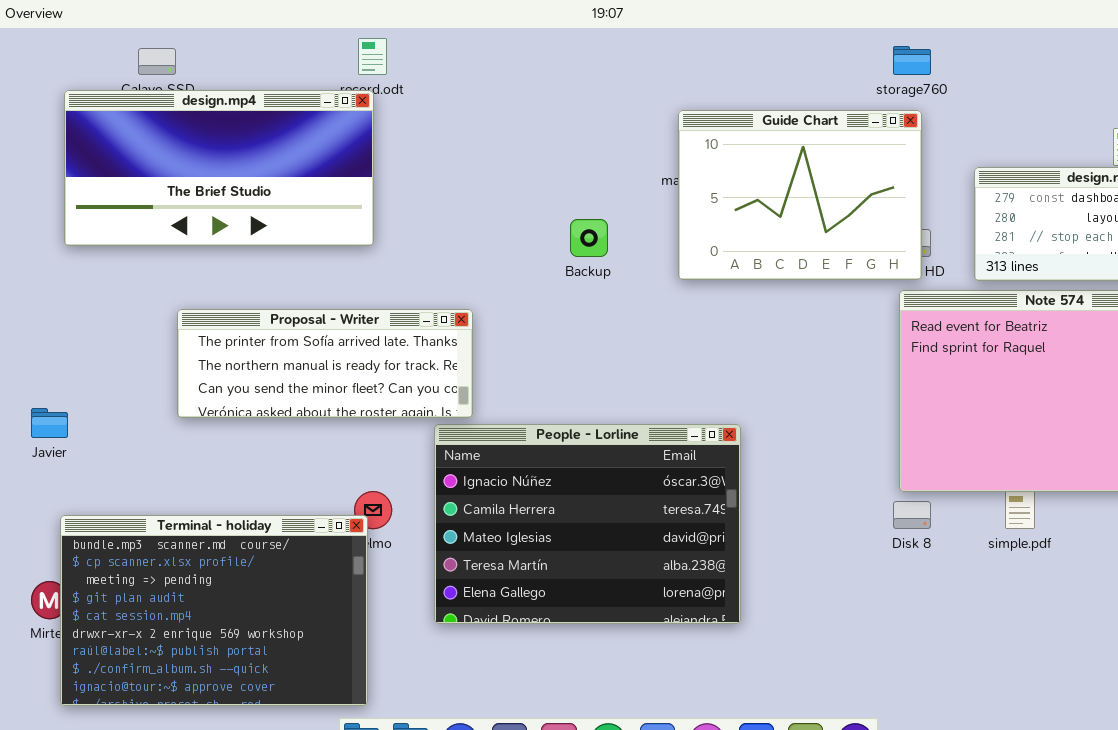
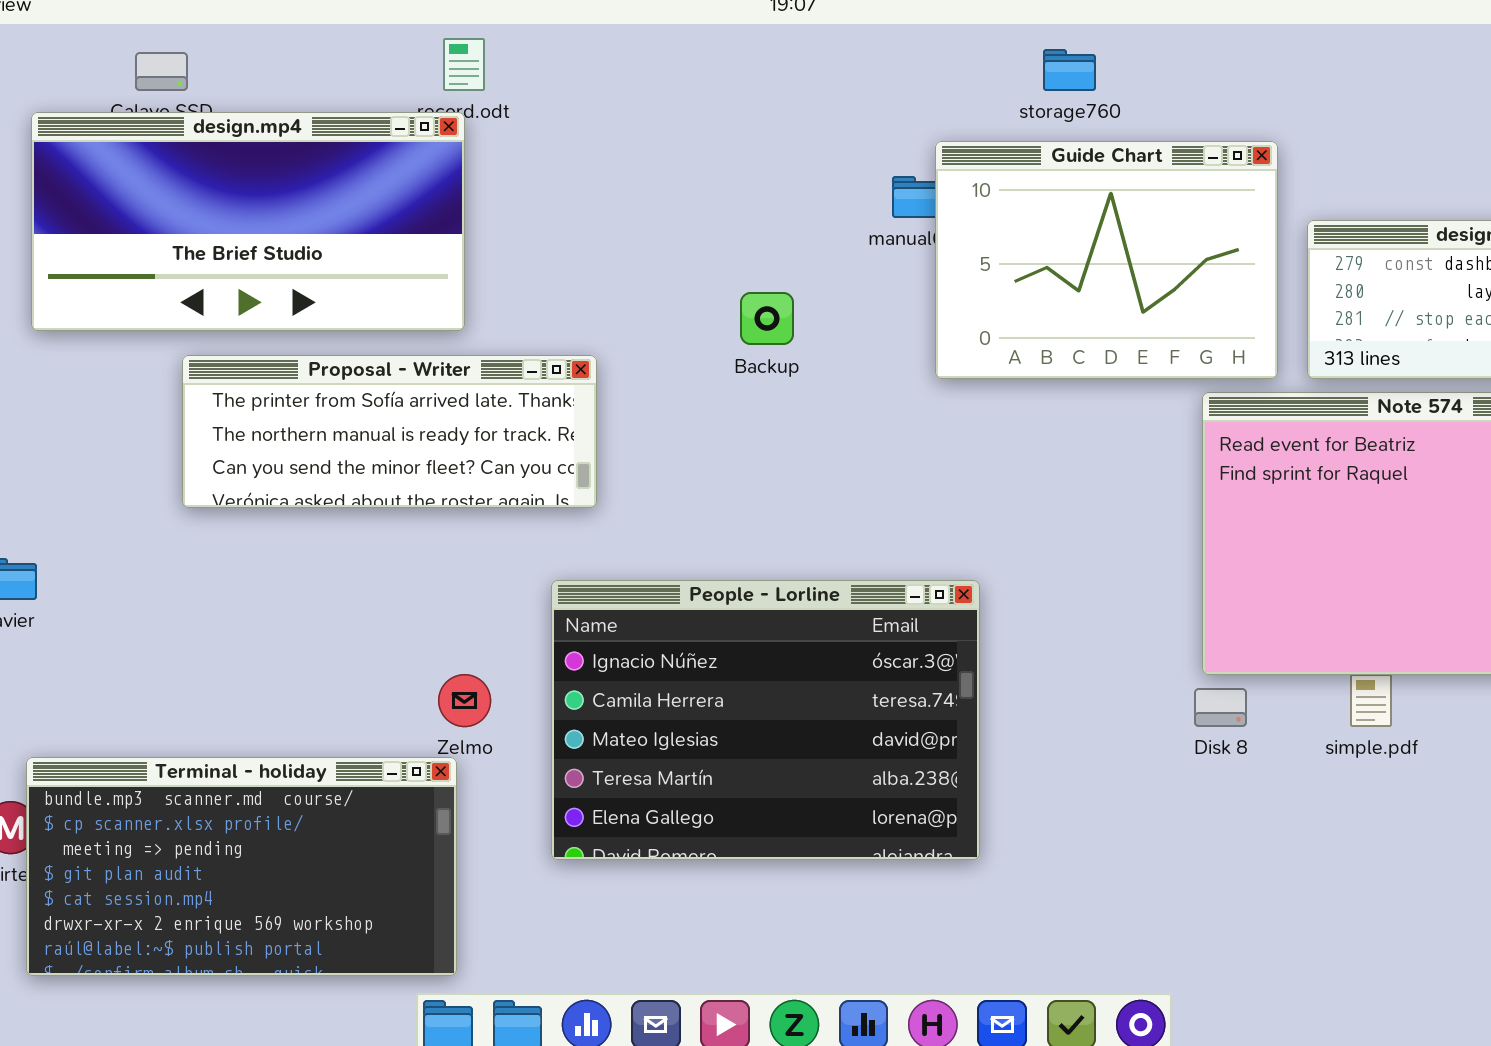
storage760: [893,46,931,75] -> [1043,49,1096,91], moved
Guide Chart: [678,110,922,280] -> [935,141,1278,379], moved
Proposal - Writer: [177,309,473,418] -> [182,355,597,508], moved
Terminal - holiday: [60,515,368,706] -> [26,757,457,976], resized

